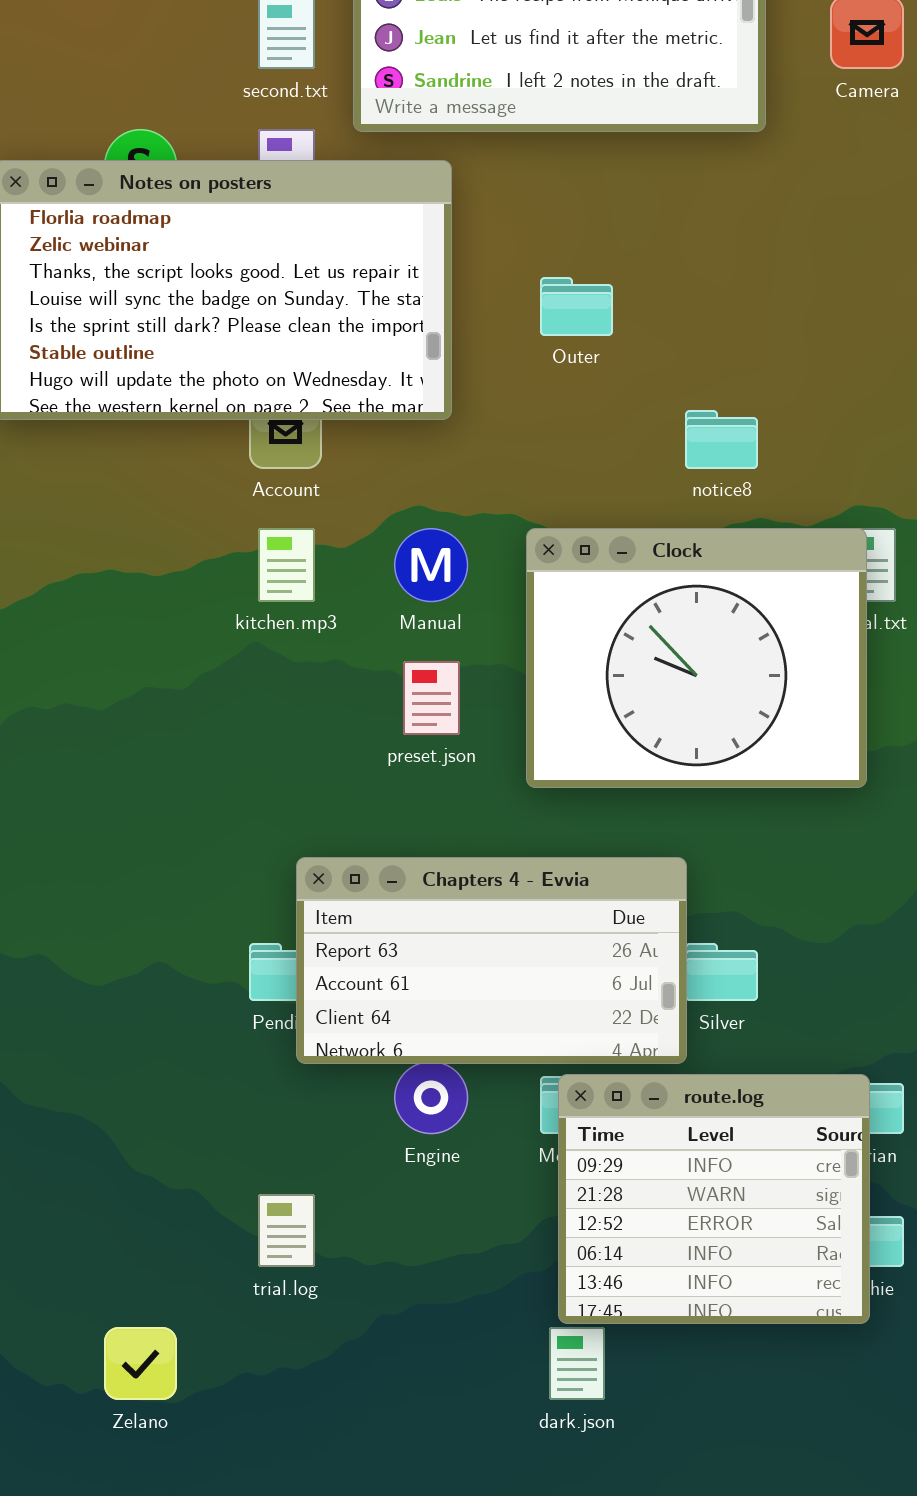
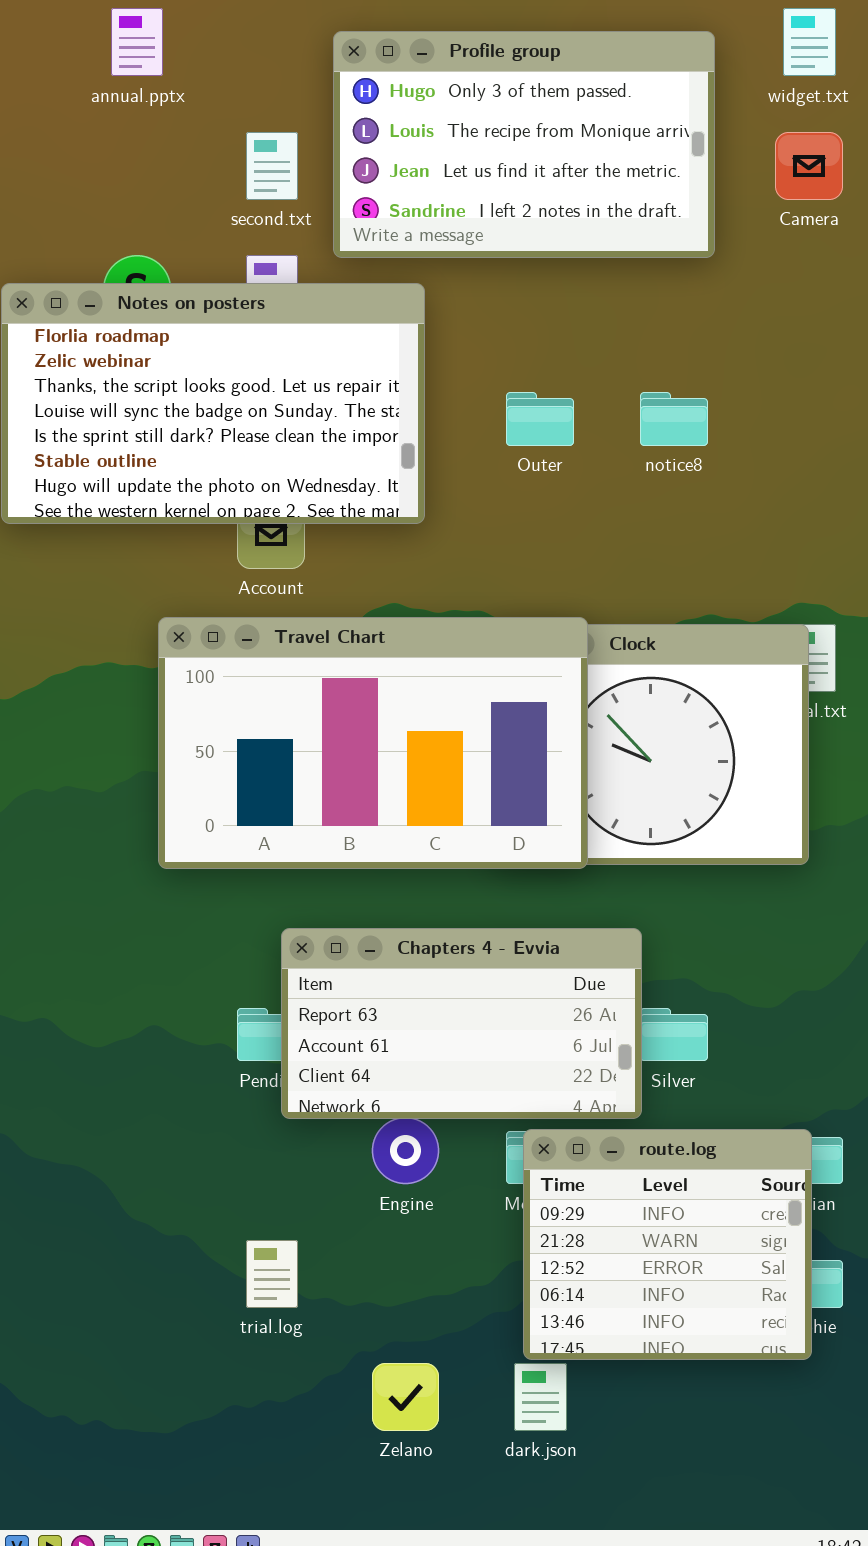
notice8: [685,410,758,469] -> [640,392,708,446], moved
Travel Chart: none -> [158,617,588,869], opened
Zelano: [104,1327,177,1400] -> [372,1363,439,1431], moved

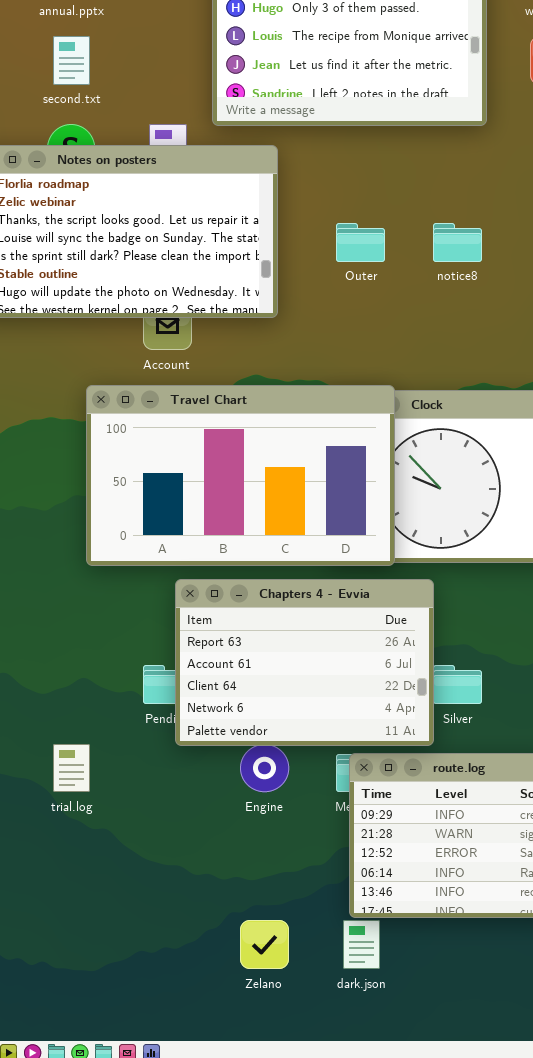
second.txt: [246,132,298,200] -> [53,36,90,85], moved
Chapters 4 - Evvia: [281,928,642,1119] -> [175,579,434,746], resized
trial.log: [246,1240,298,1308] -> [53,744,90,792], moved

